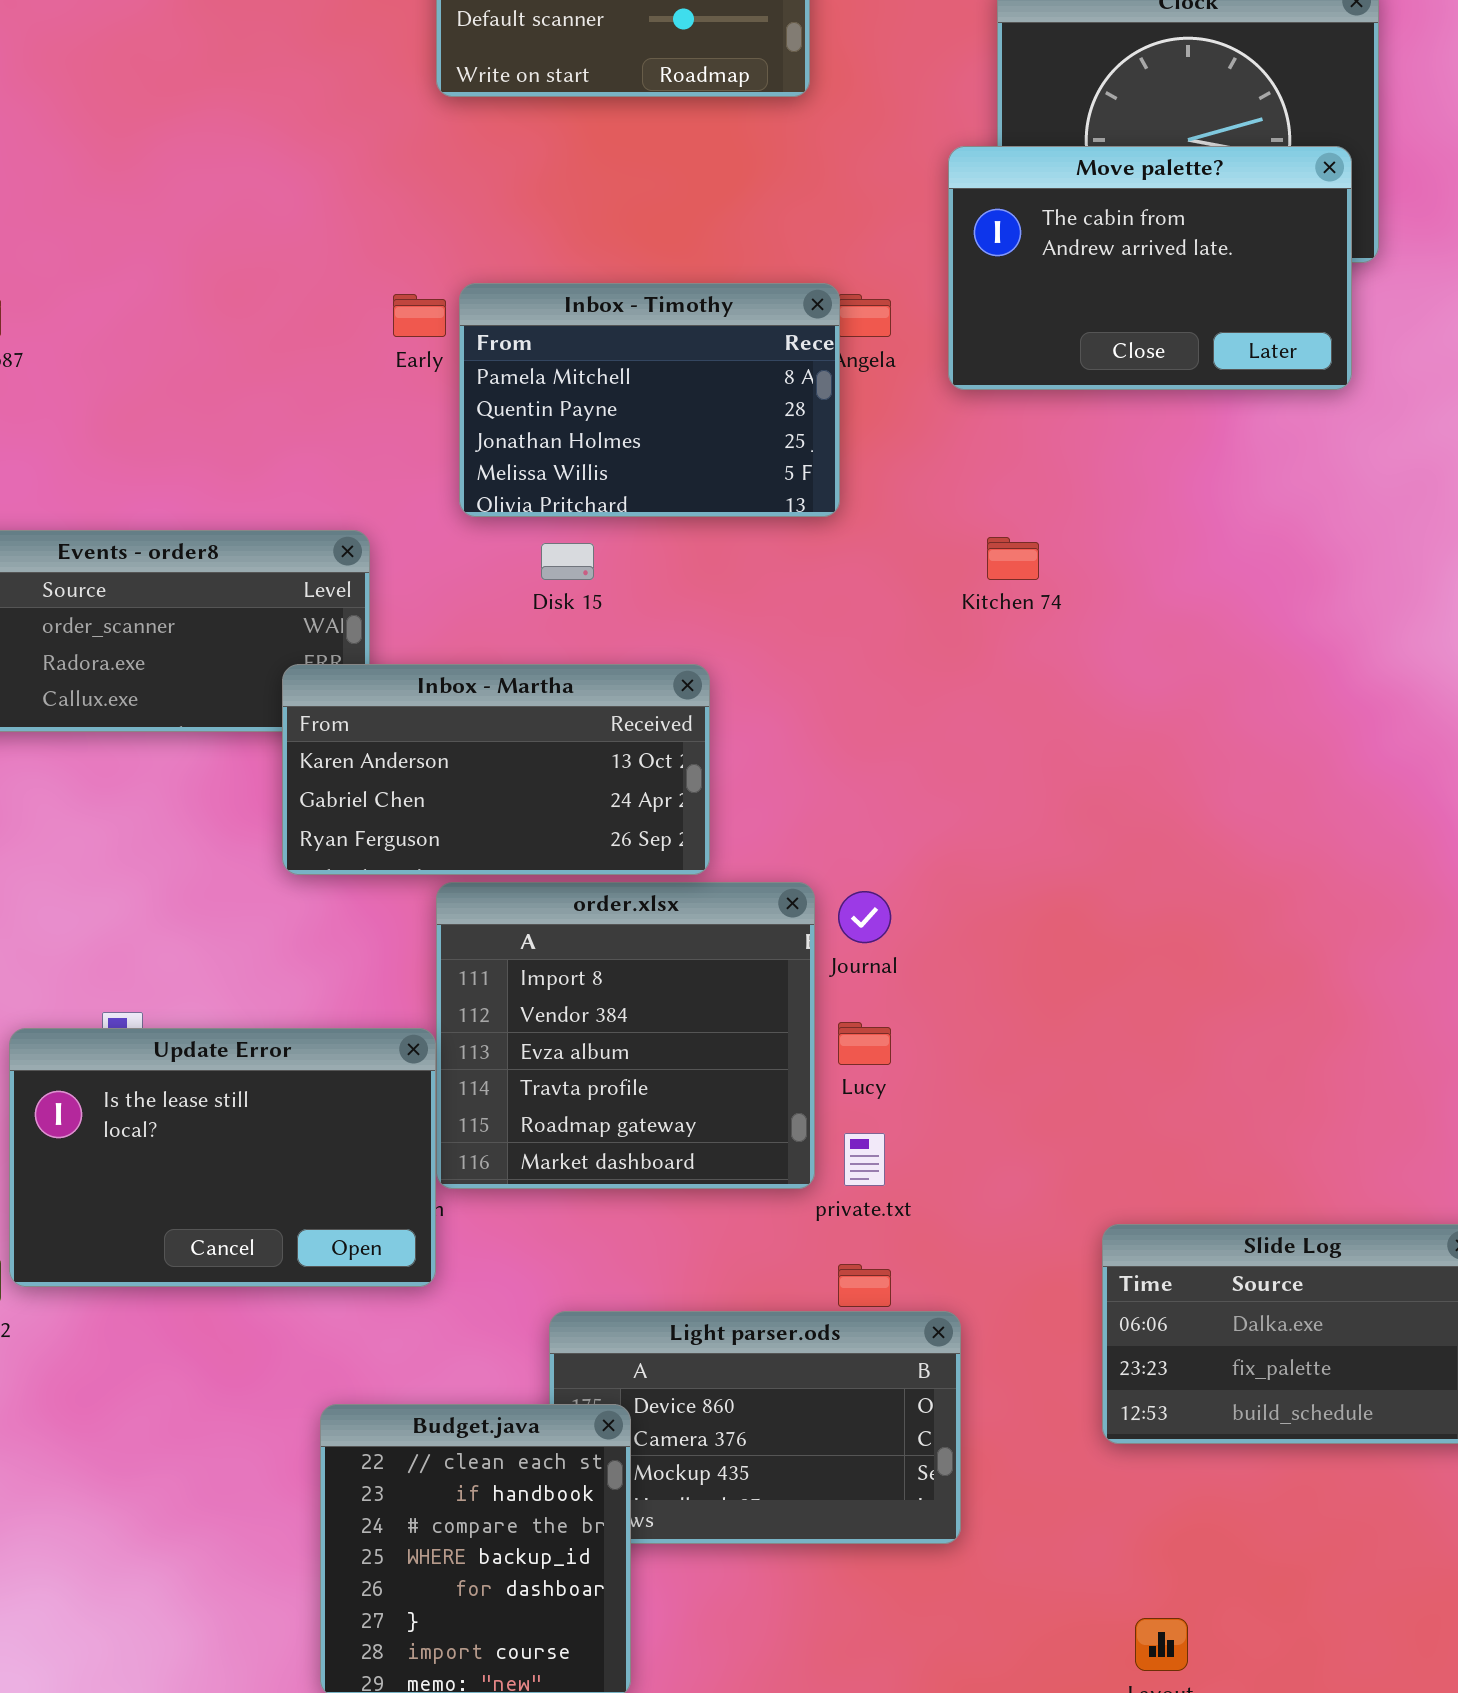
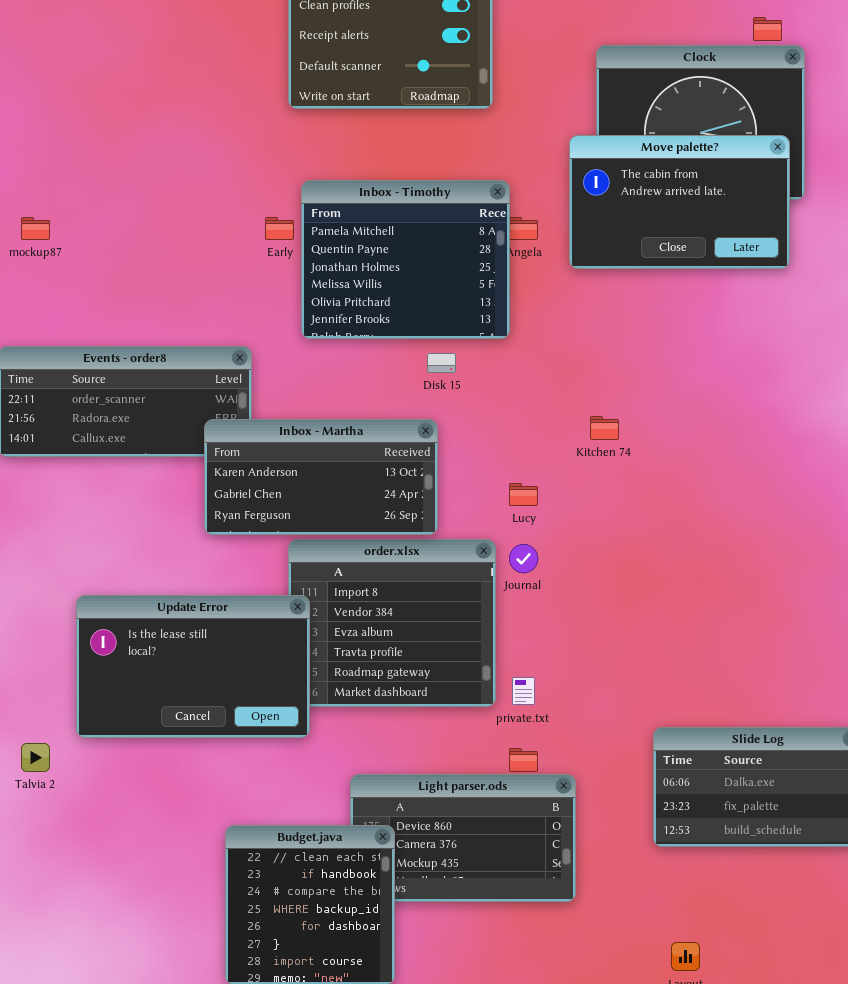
Inbox - Timothy: [459,283,840,517] -> [301,180,510,339], resized
Kitchen 74: [987,537,1039,580] -> [590,416,619,440], moved
Disk 15: [541,543,594,580] -> [427,353,456,373], moved
Lucy: [838,1022,891,1065] -> [509,483,538,506], moved
Update Error: [9,1028,436,1287] -> [76,595,310,738], moved

